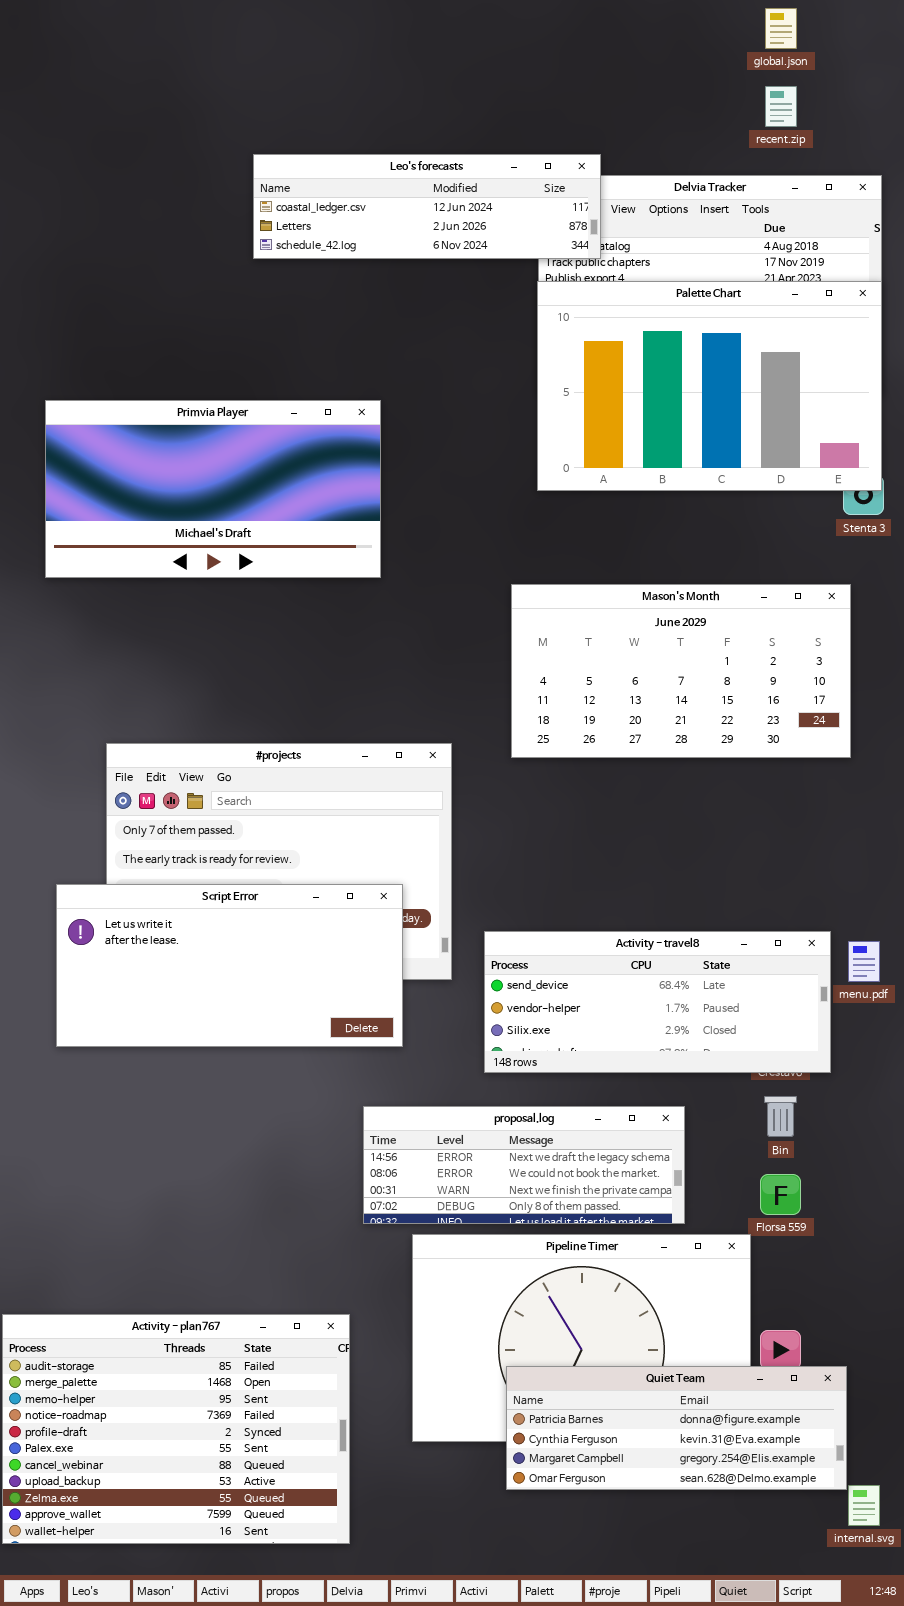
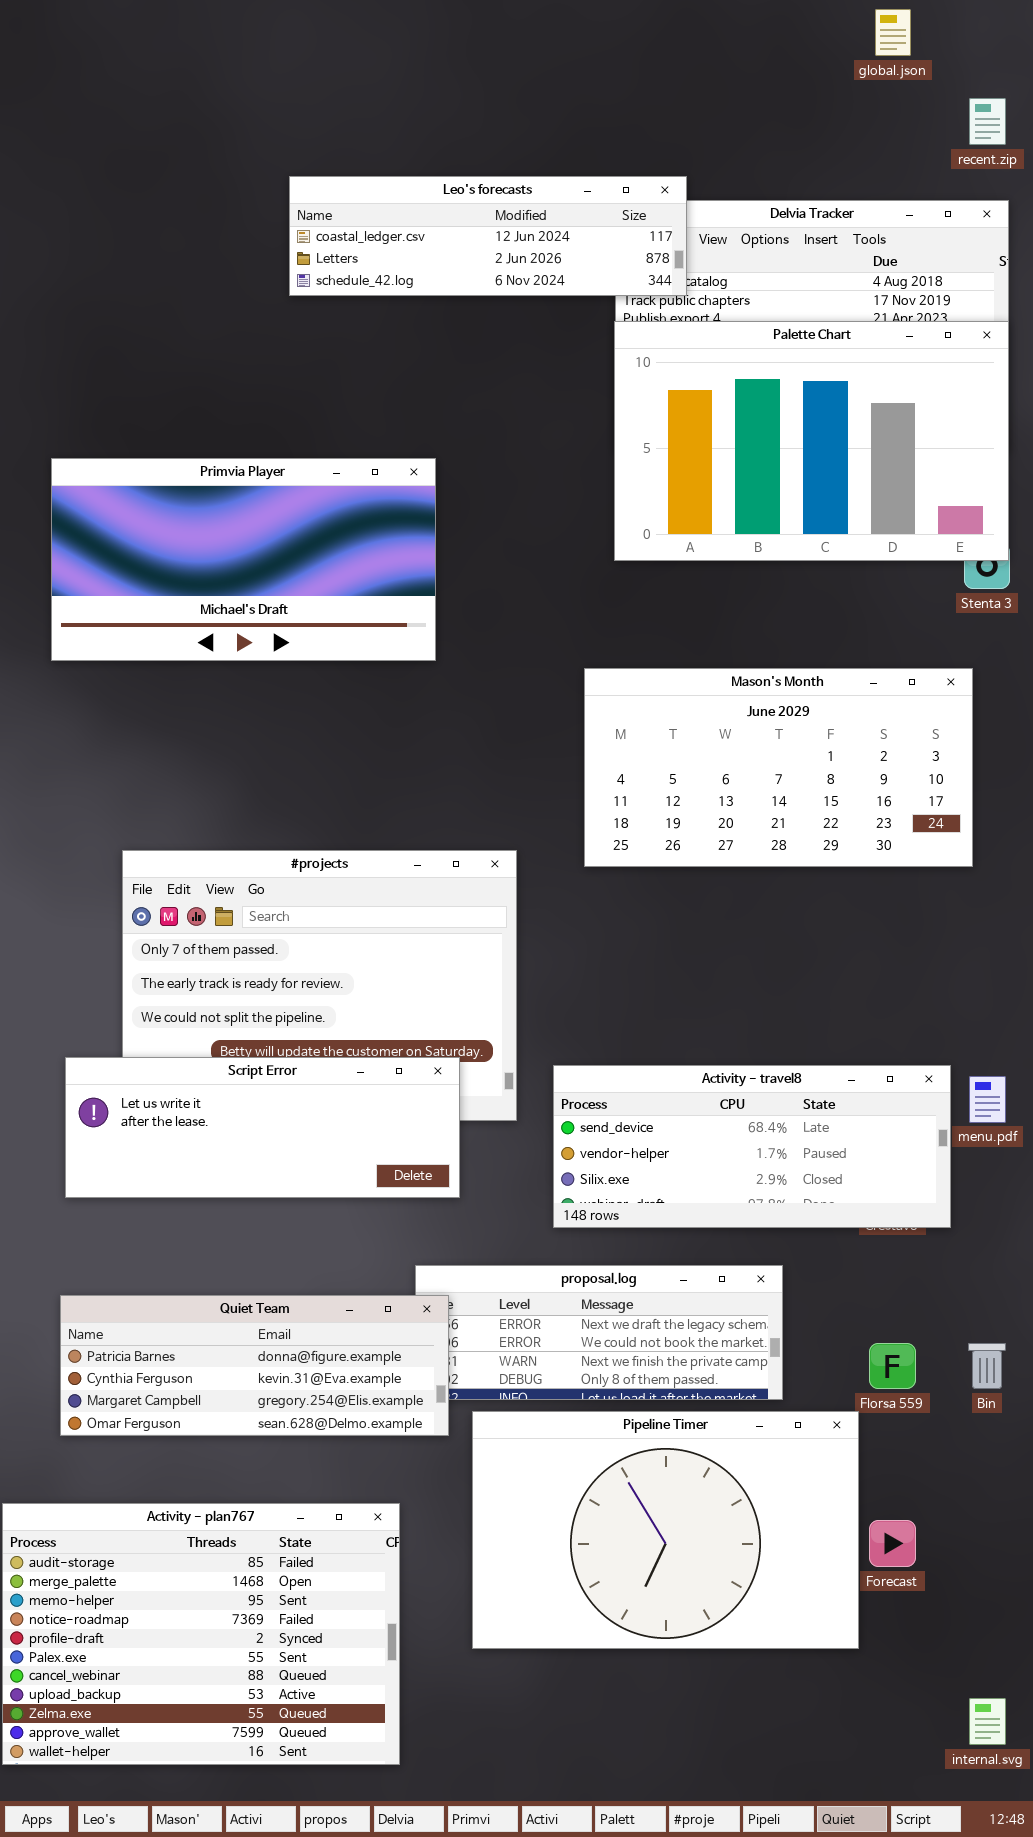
recent.zip: [765,86,797,127] -> [969,98,1006,145], moved
Script Error: [56,884,403,1047] -> [65,1057,460,1198], resized
Bin: [764,1096,797,1137] -> [968,1343,1006,1389], moved
Quiet Team: [506,1366,847,1490] -> [60,1295,449,1436], moved

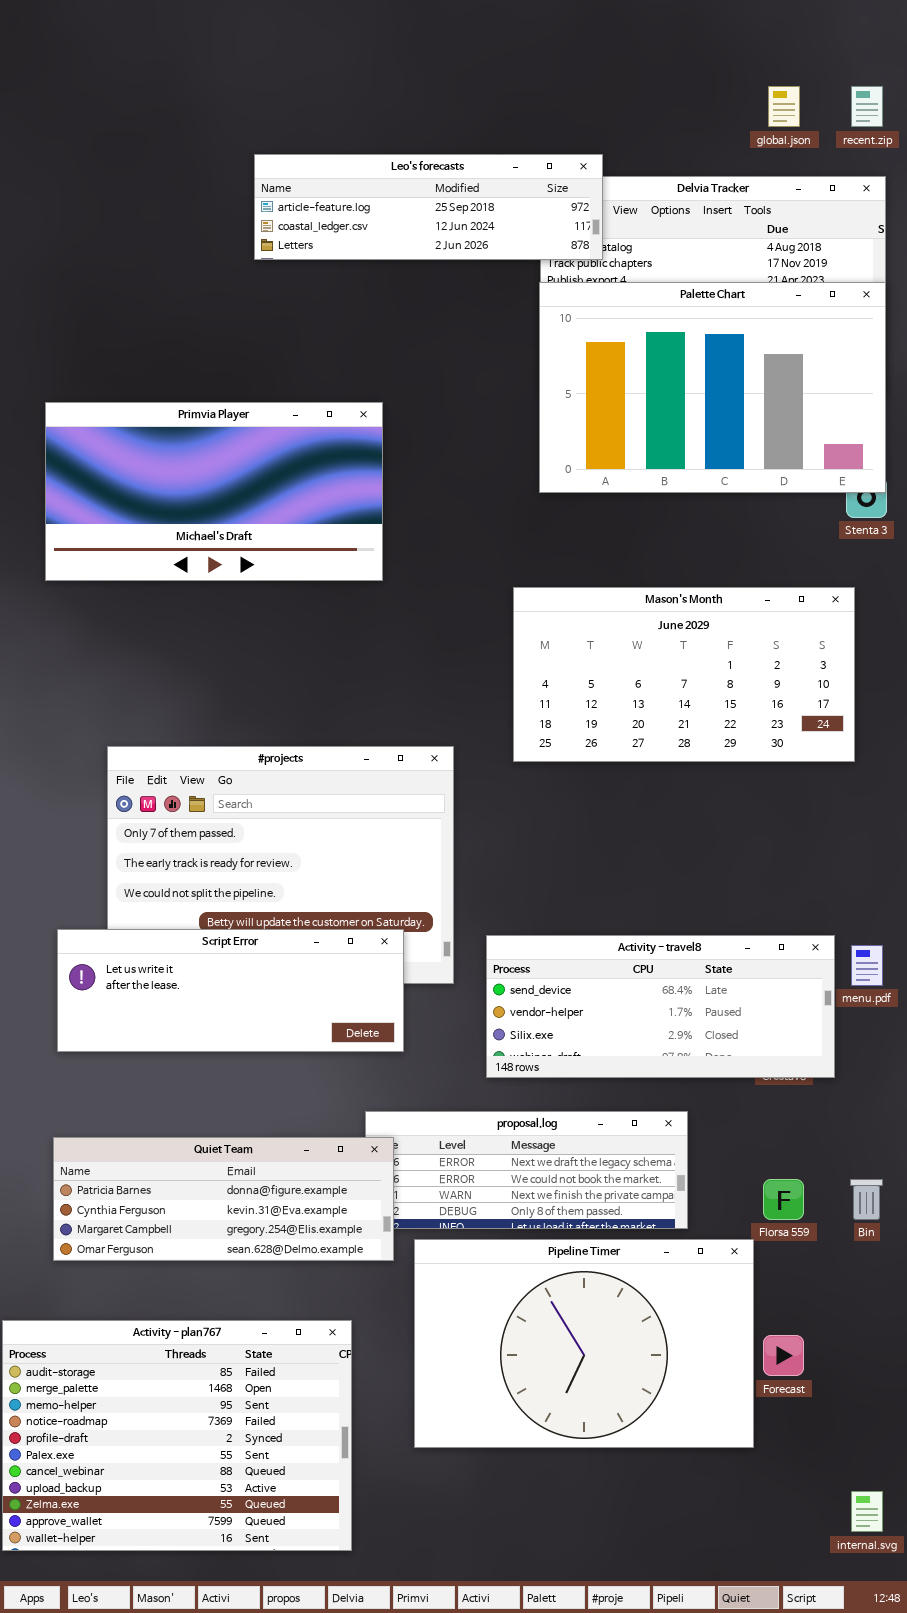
global.json: [875,9,911,56] -> [768,86,800,127], moved
Leo's forecasts: [289,176,687,296] -> [254,154,603,260], scrolled up 1 row

